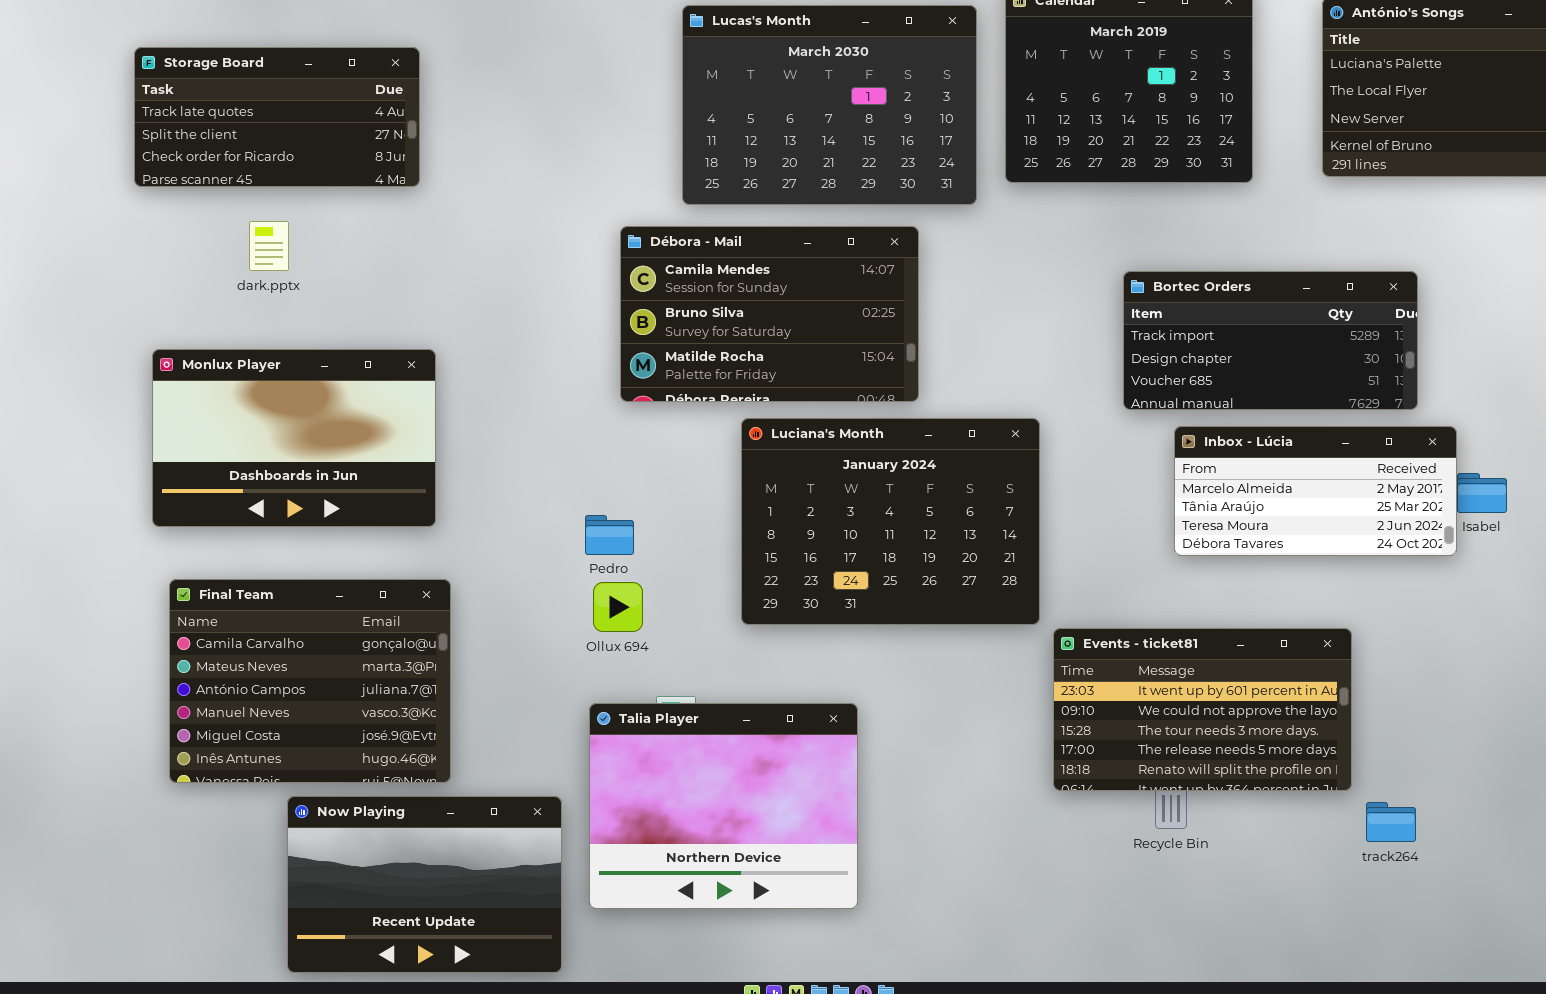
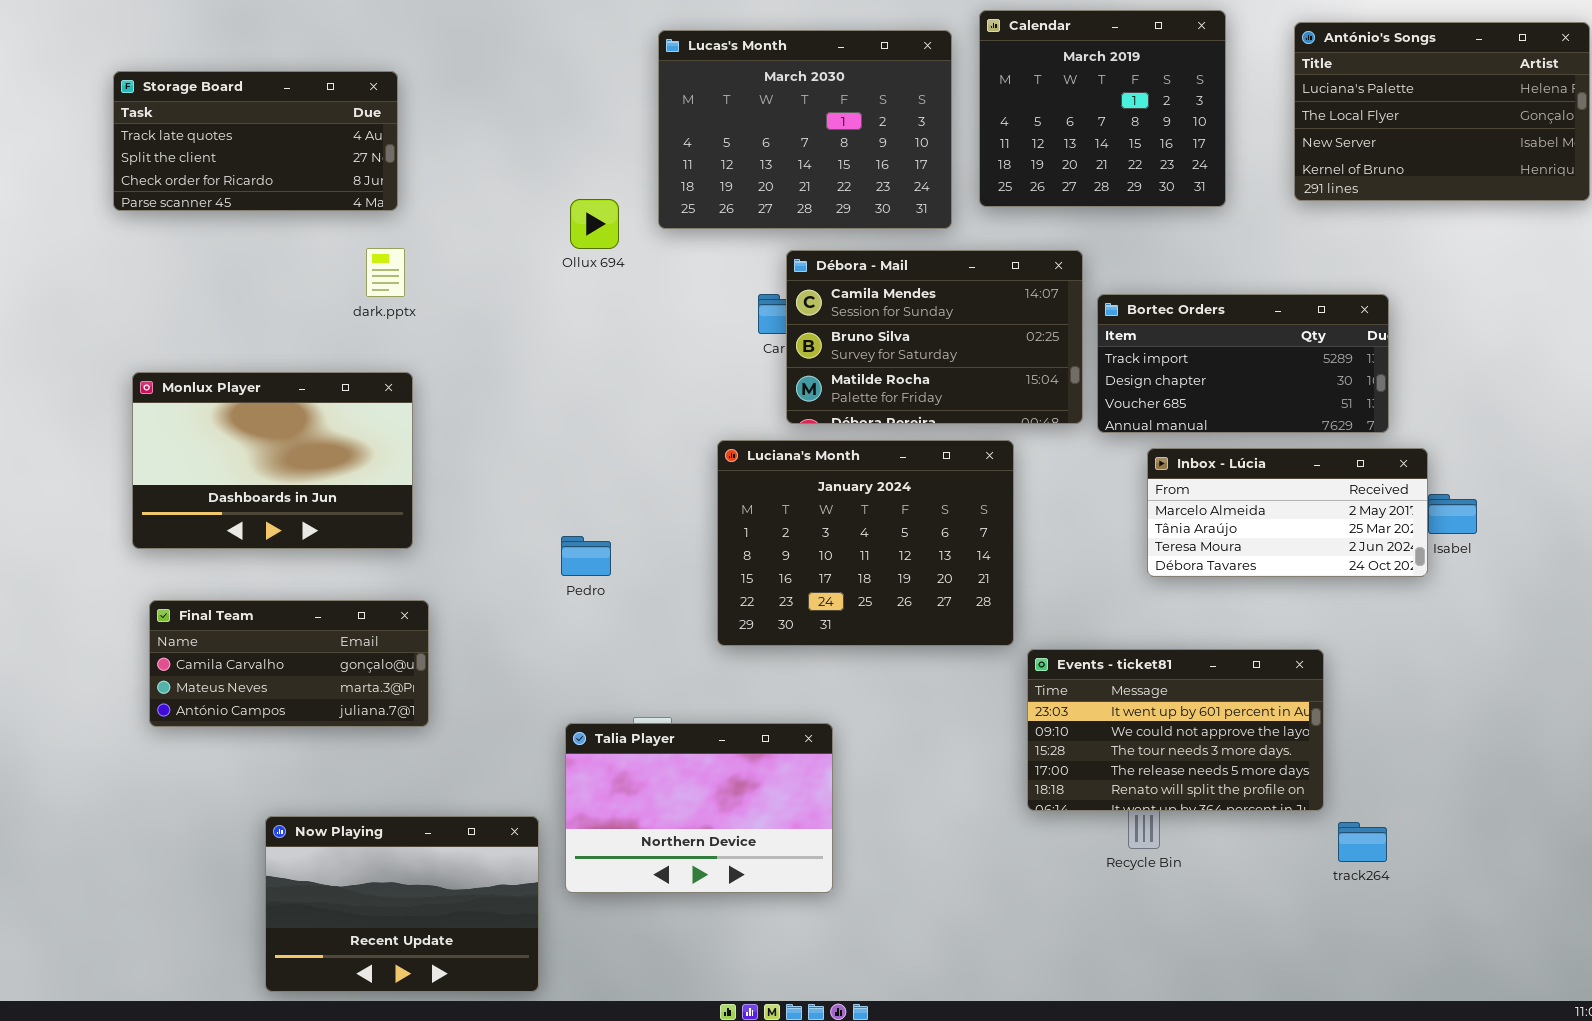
dark.pptx: [249,221,289,271] -> [366,248,405,297], moved
Débora - Mail: [620,226,919,402] -> [786,250,1083,424], moved
Final Team: [169,579,451,783] -> [149,600,429,727], resized
Ollux 694: [593,582,643,632] -> [570,199,619,249], moved
Talia Player: [589,703,858,909] -> [565,723,833,893], resized

